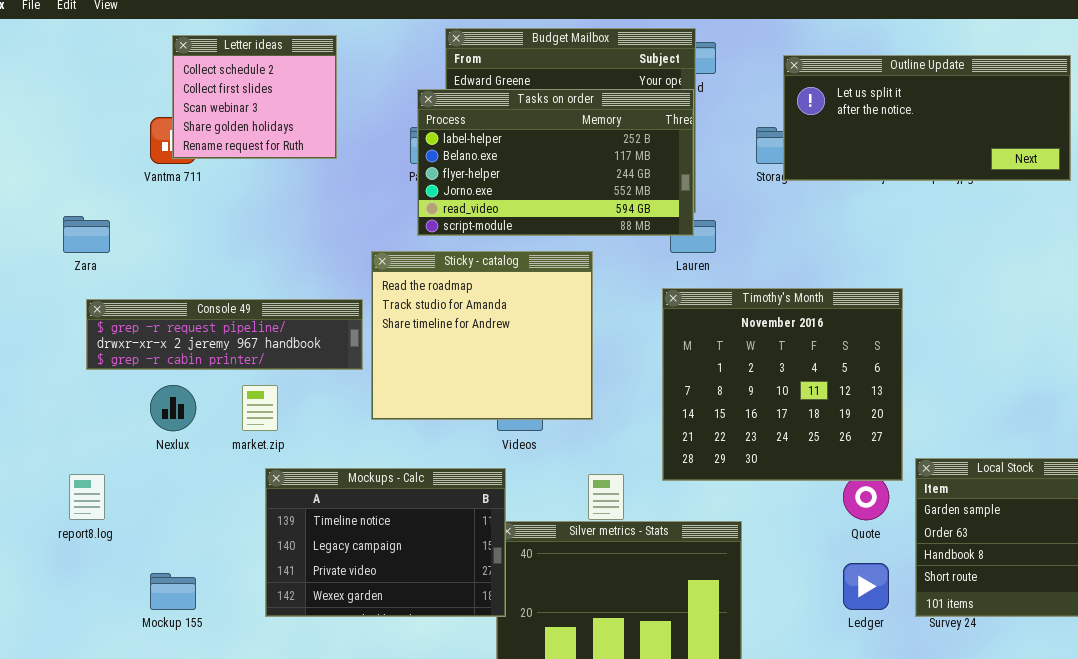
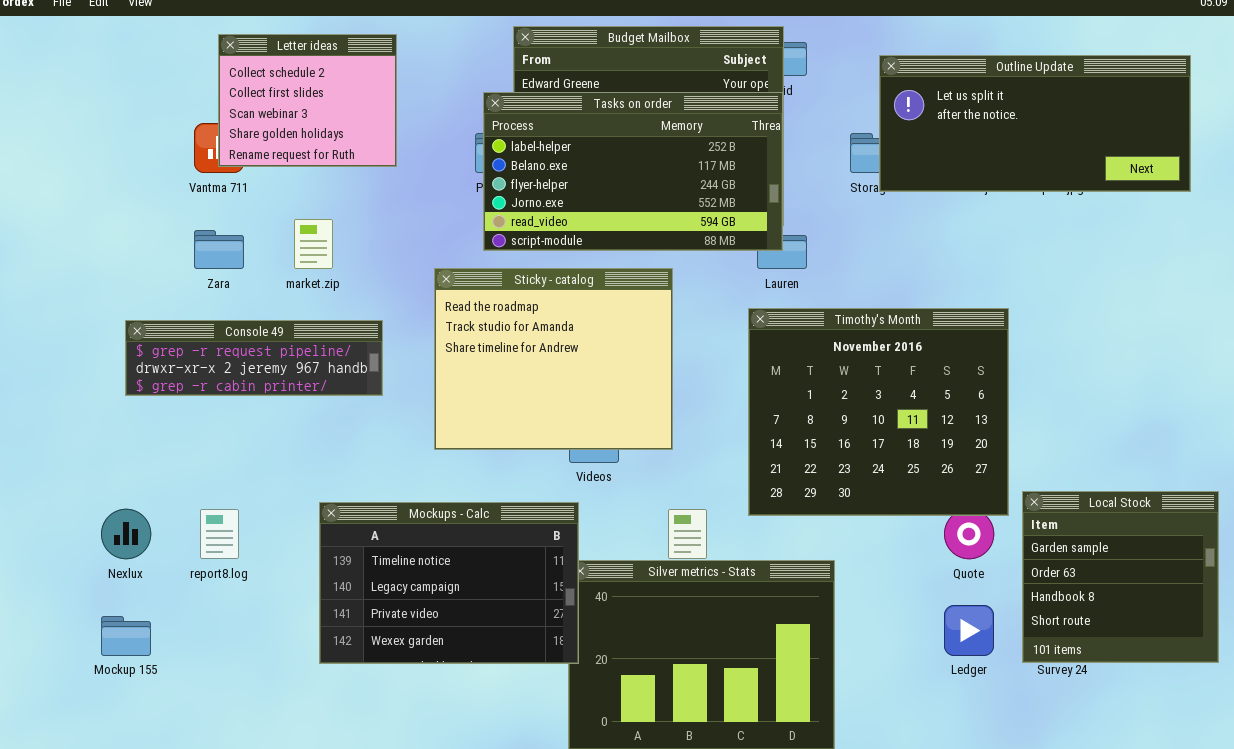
Zara: [63,216,110,253] -> [194,230,244,269], moved
Console 49: [86,299,363,370] -> [125,320,383,396], resized
Nexlux: [150,385,196,431] -> [101,509,151,559], moved
market.zip: [242,385,278,431] -> [294,219,333,269], moved
report8.log: [69,474,105,520] -> [200,509,239,559], moved
Mockup 155: [150,573,196,610] -> [101,616,151,656], moved

